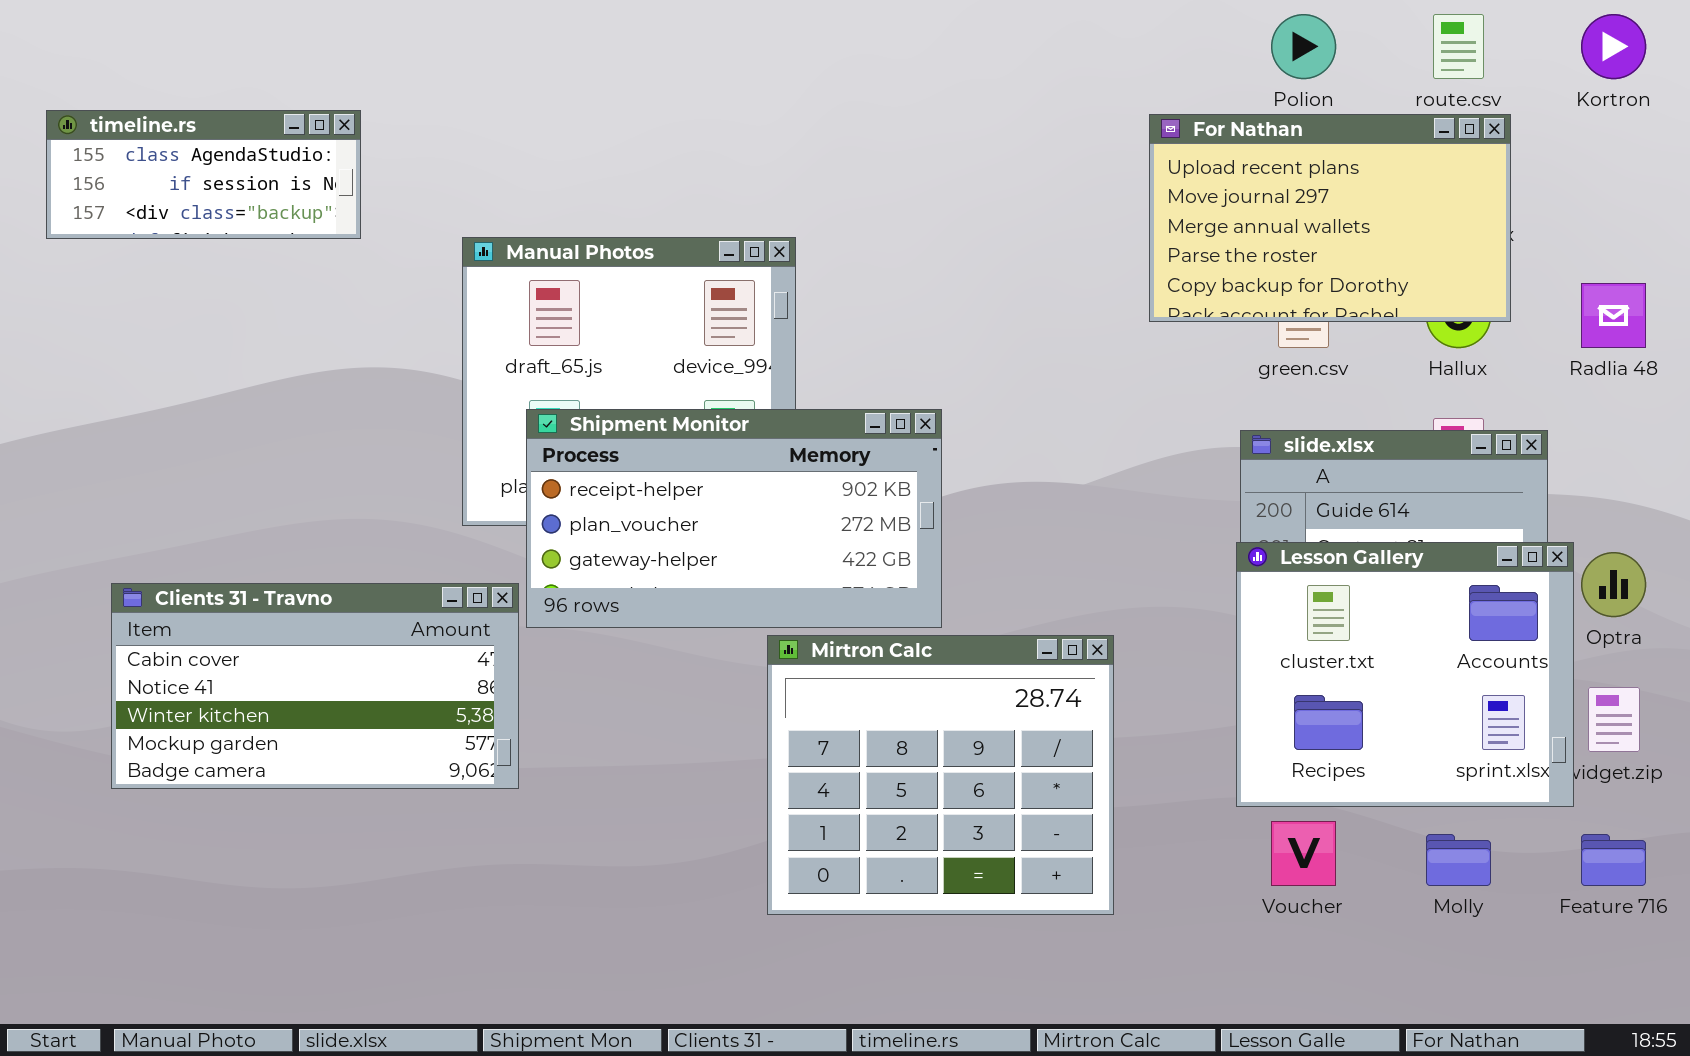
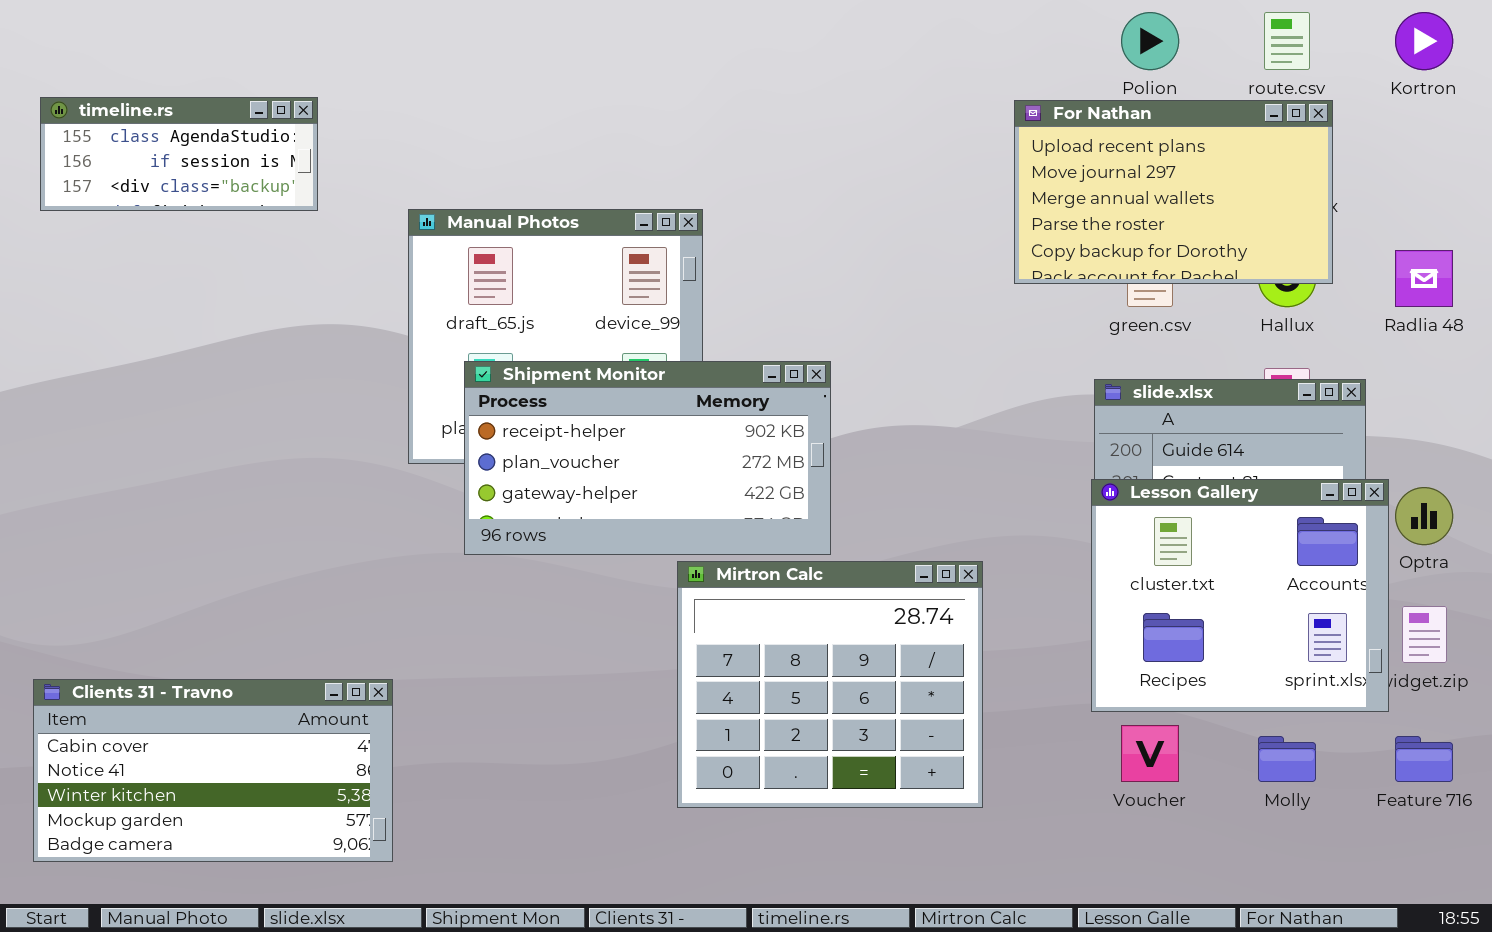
Clients 31 - Travno: [111,583,519,789] -> [33,679,393,862], moved

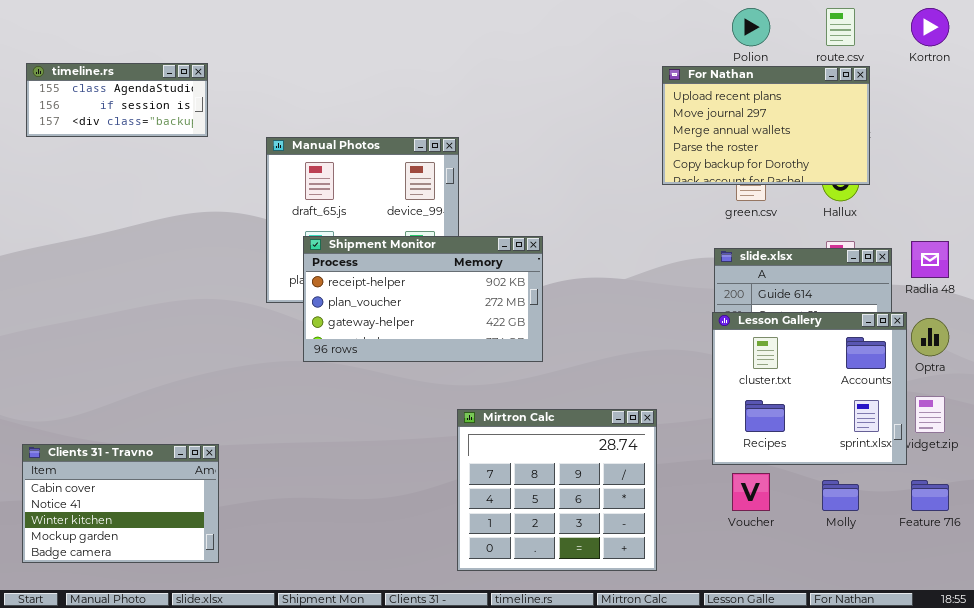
Radlia 48: [1395,250,1453,307] -> [911,241,949,278], moved
Mirtron Calc: [677,561,983,808] -> [457,409,657,571], moved
Clients 31 - Travno: [33,679,393,862] -> [22,444,219,563], resized

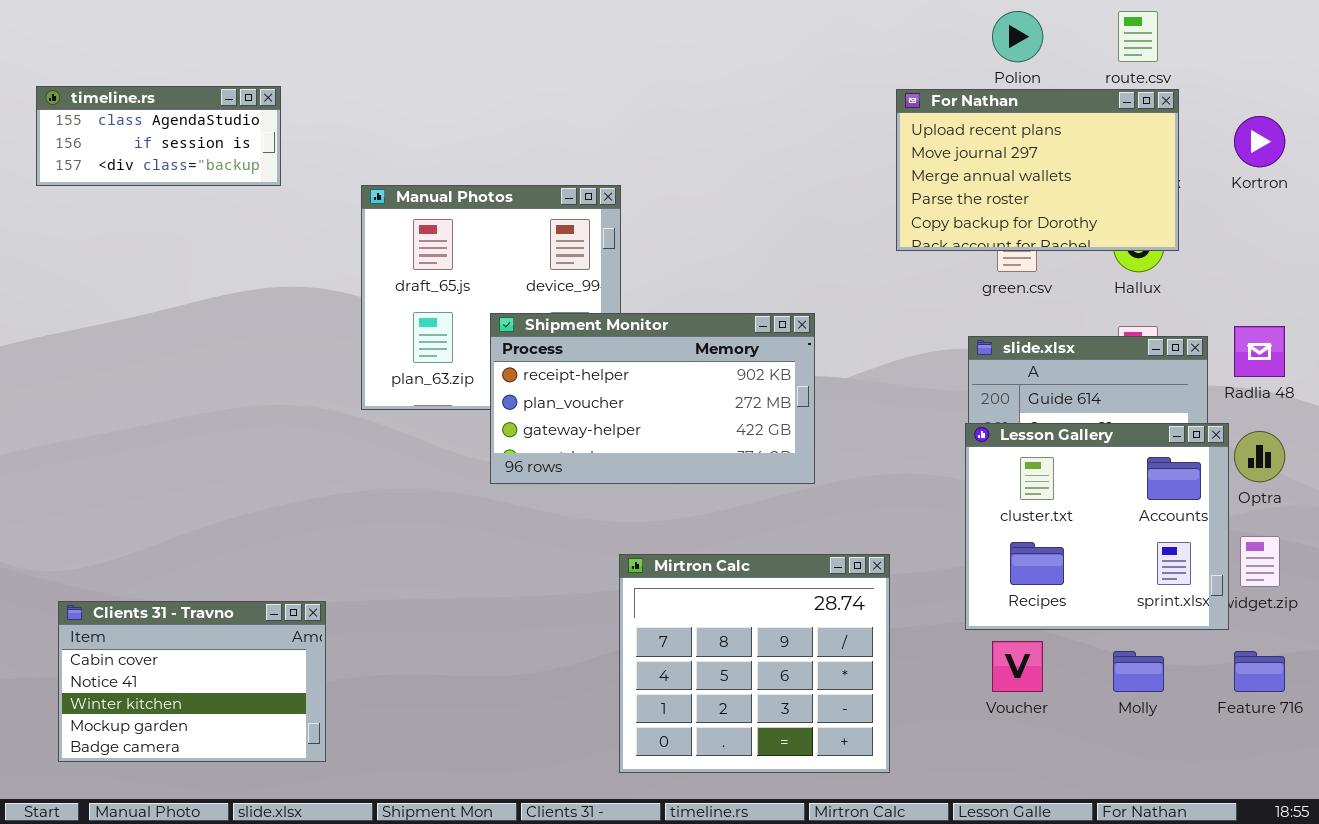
Kortron: [911,8,949,46] -> [1234,116,1285,167], moved
Shipment Monitor: [303,236,543,362] -> [490,313,815,484], moved
Clients 31 - Travno: [22,444,219,563] -> [58,601,326,762], moved

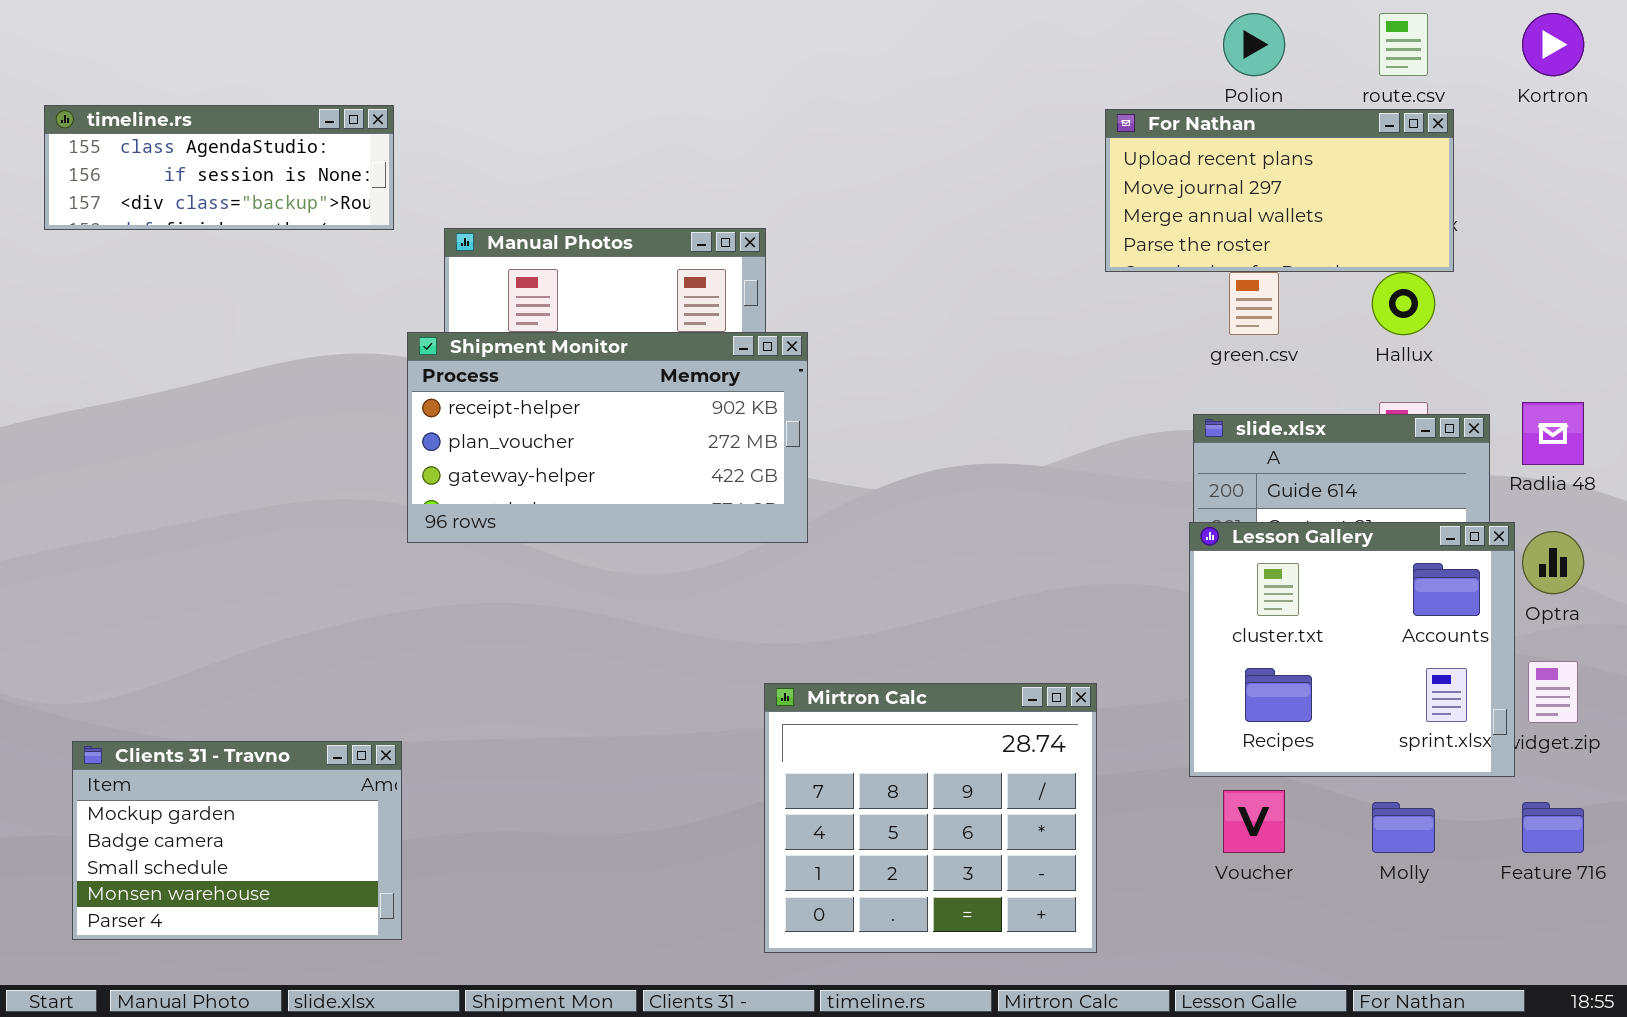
timeline.rs: [36,86,281,186] -> [44,105,394,230], resized
For Nathan: [896,89,1179,251] -> [1105,109,1454,272], resized
Kortron: [1234,116,1285,167] -> [1522,13,1584,76], moved
Shipment Monitor: [490,313,815,484] -> [407,332,808,543], moved
Clients 31 - Travno: [58,601,326,762] -> [72,741,402,940], scrolled down 3 rows

